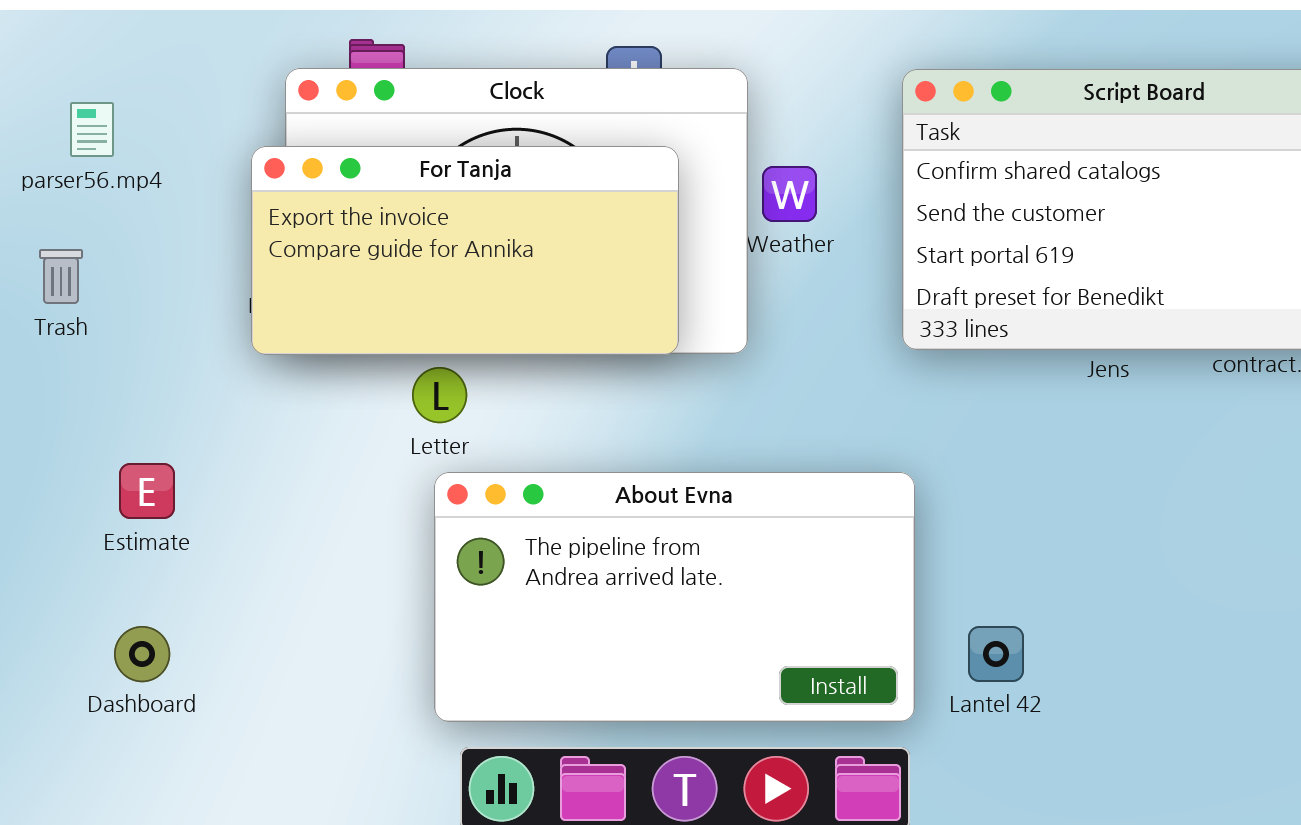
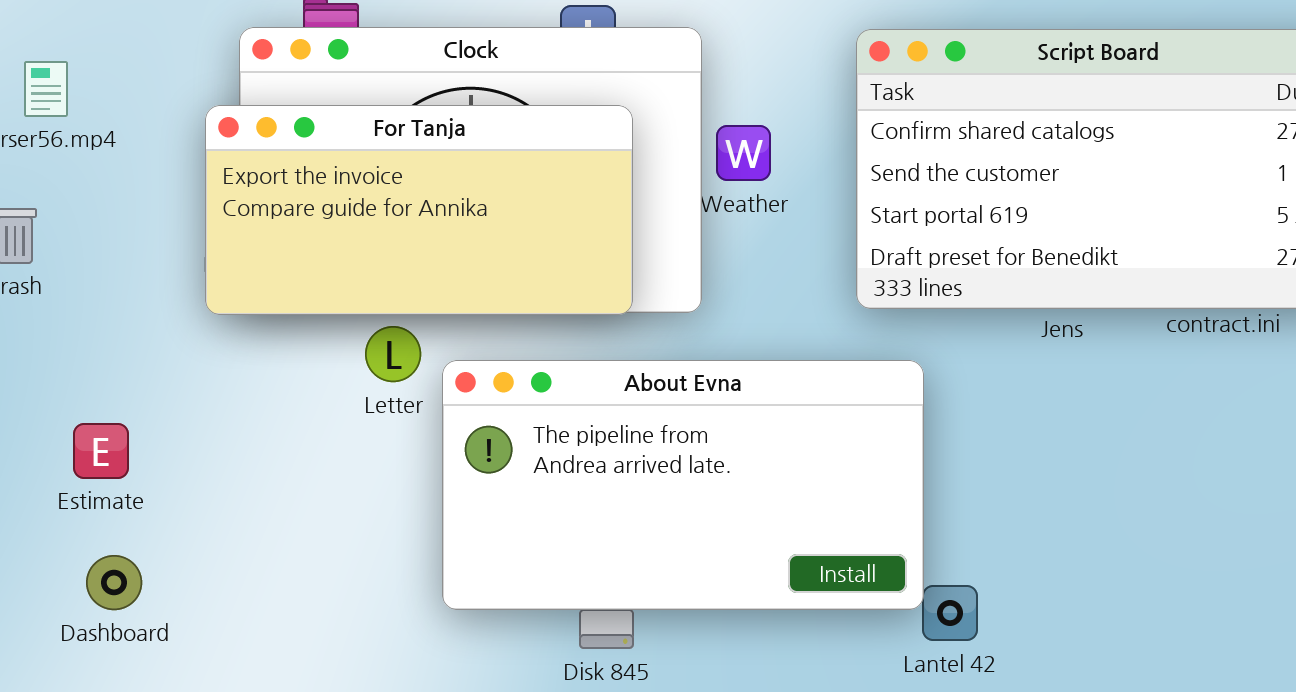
About Evna: [434,472,915,722] -> [442,360,924,610], moved
Dashboard: [114,626,170,682] -> [86,555,142,610], moved

